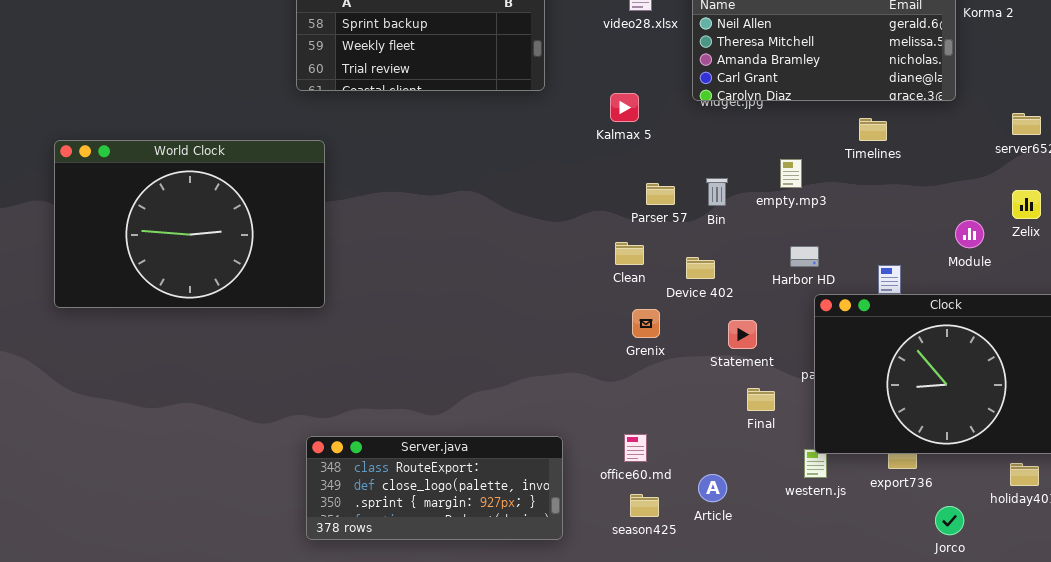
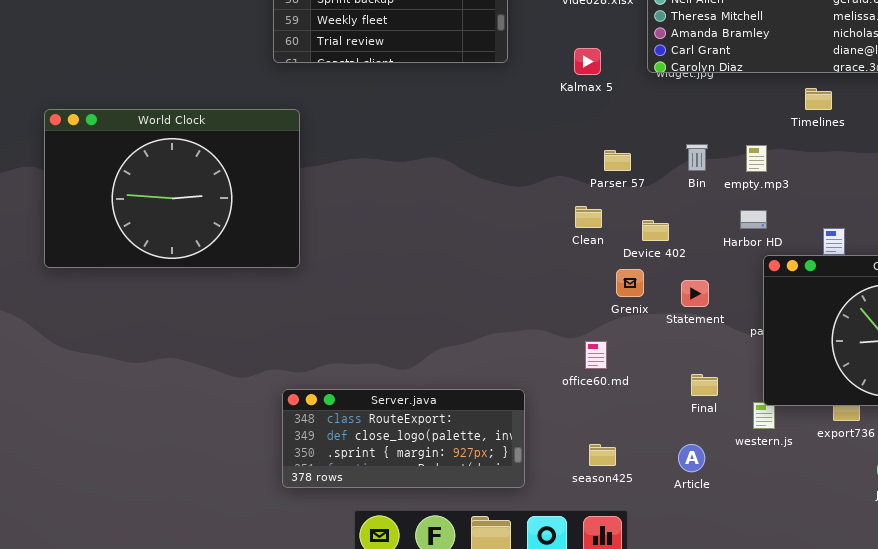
Kalmax 5: [610,93,639,122] -> [574,48,601,75], moved
empty.mp3: [780,159,802,188] -> [746,145,767,172], moved
Bin: [706,178,728,206] -> [686,144,708,171], moved
Grenix: [632,309,660,338] -> [616,269,644,297], moved
Final: [747,388,775,411] -> [691,374,718,396], moved
office60.md: [624,434,647,462] -> [585,341,607,369], moved
Article: [698,474,727,502] -> [678,444,705,472], moved

